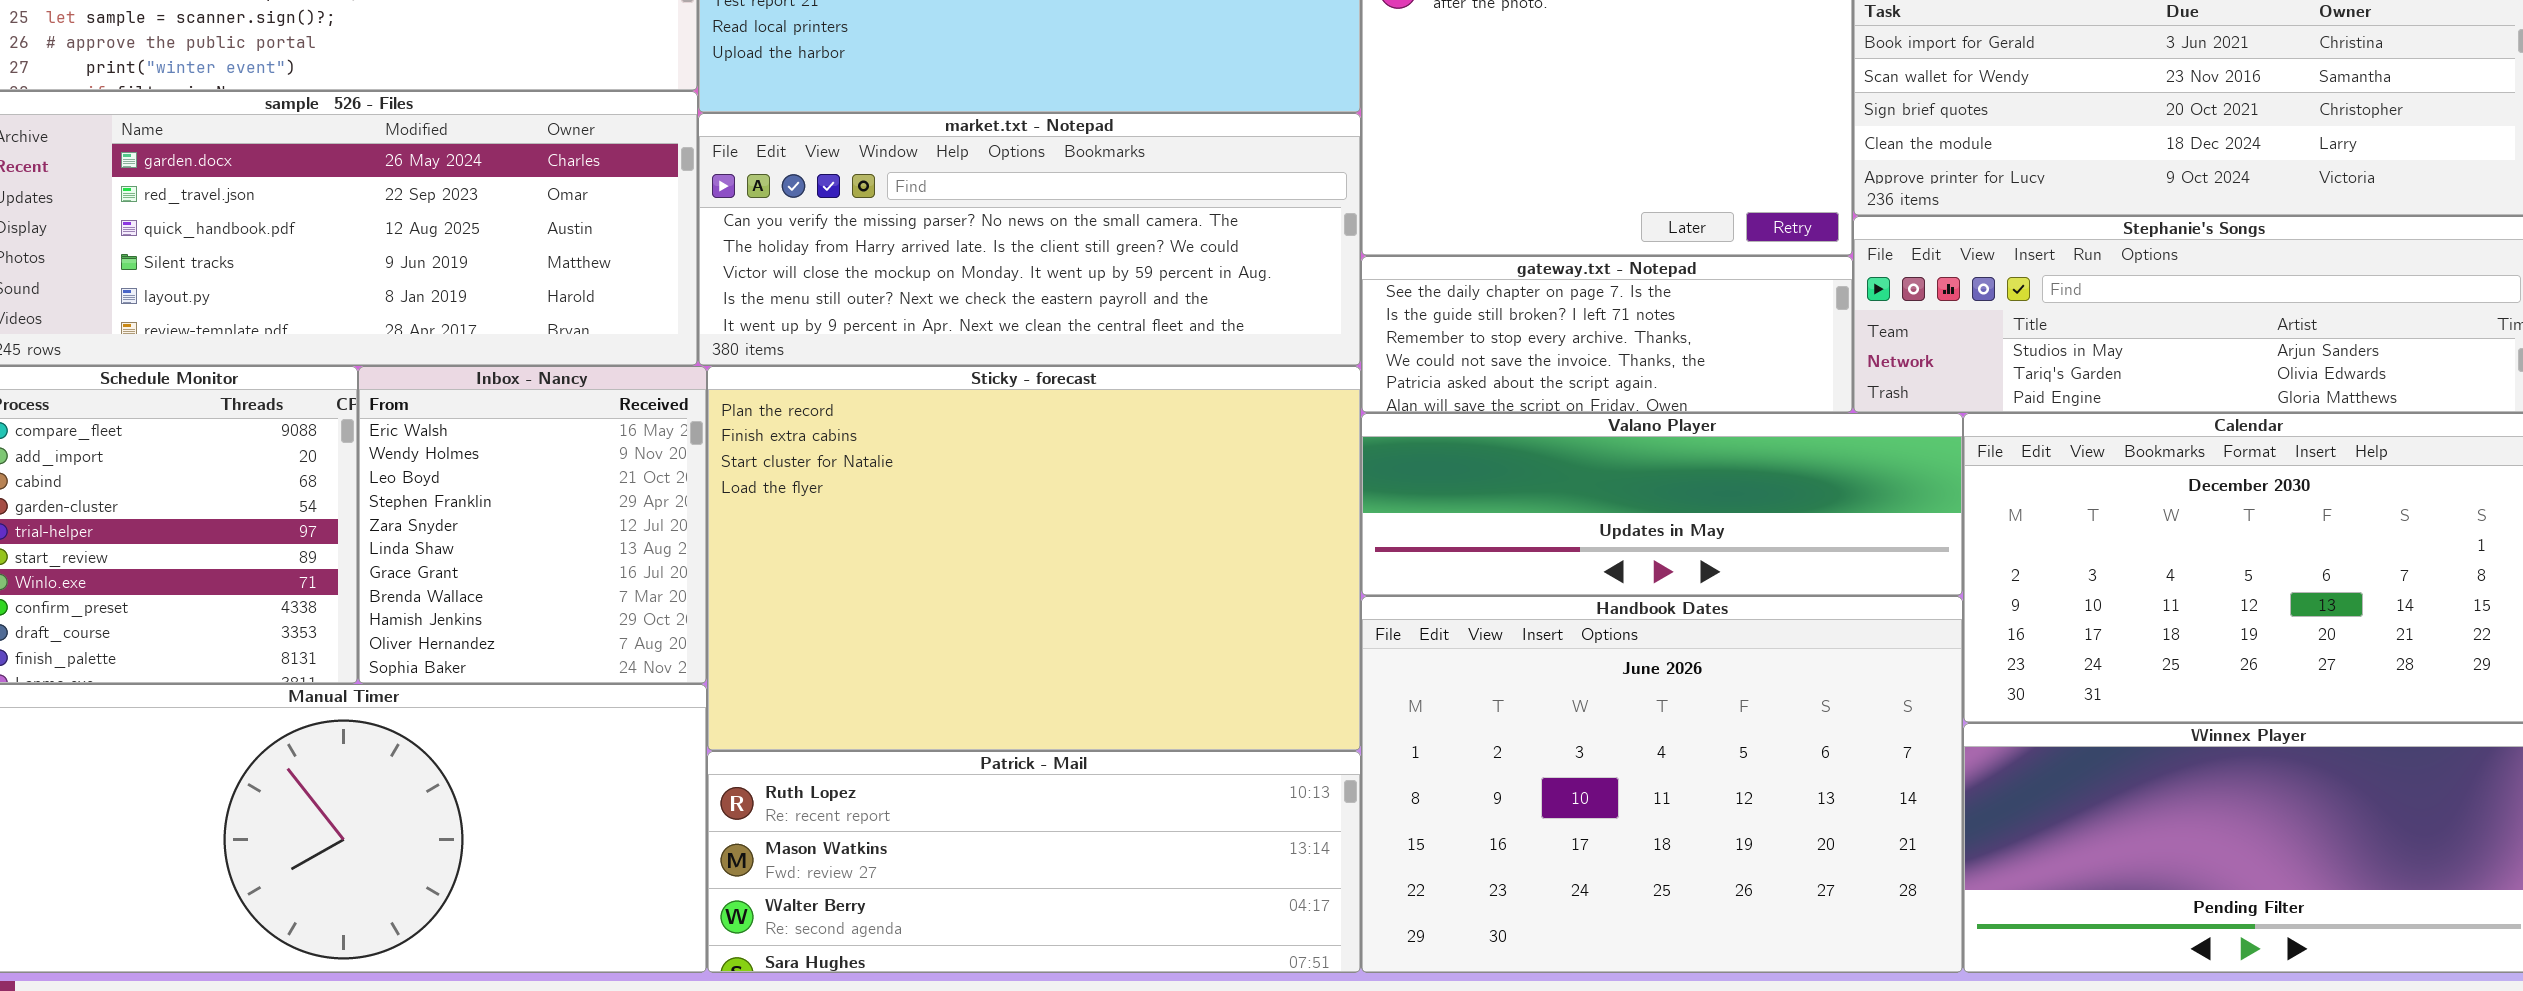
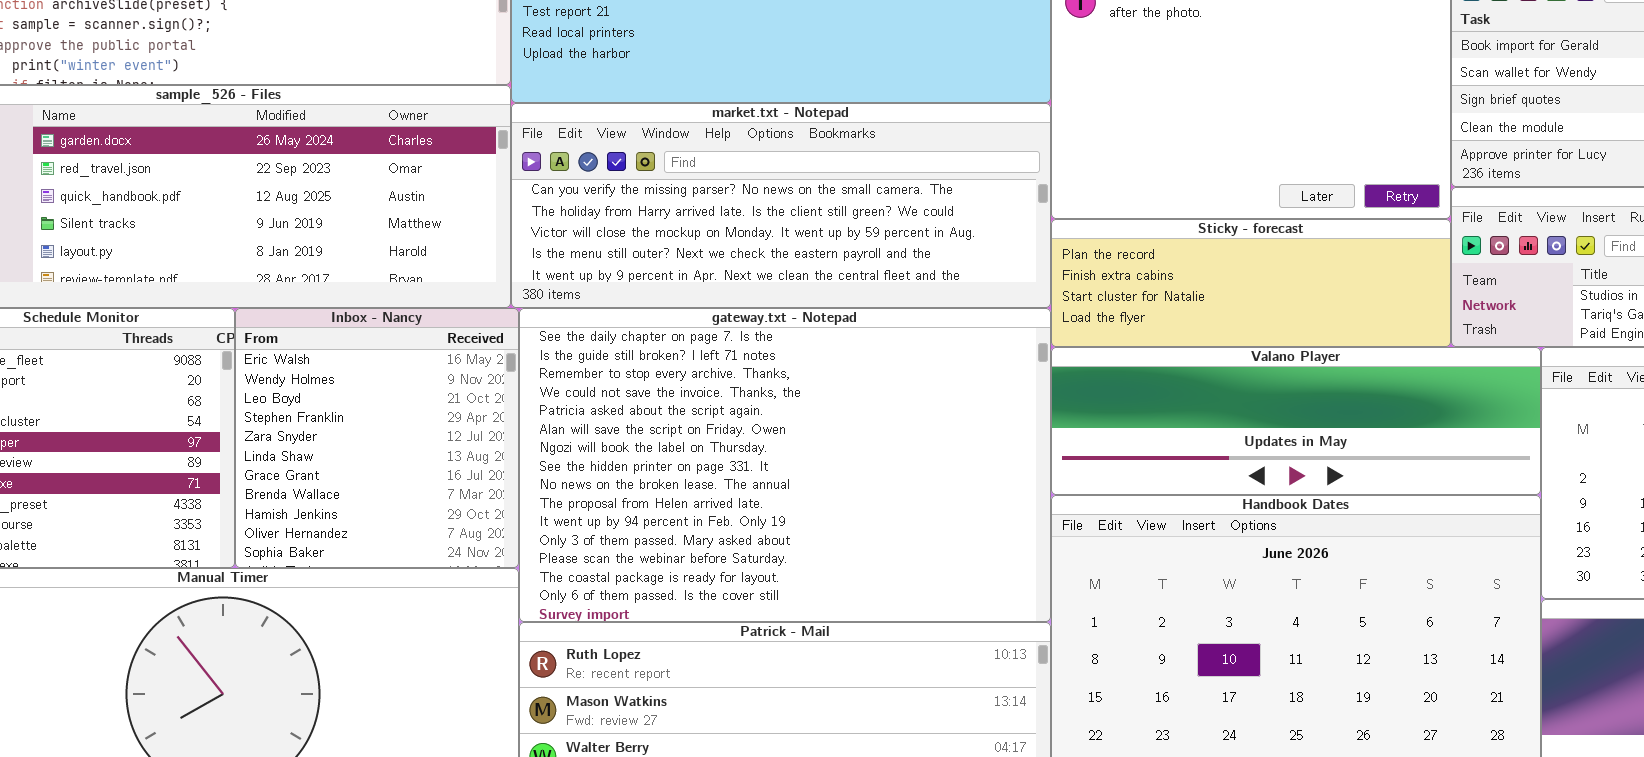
gateway.txt - Notepad: [1361,256,1853,413] -> [519,308,1051,622], moved, resized
Sticky - forecast: [707,366,1361,751] -> [1051,219,1451,347], moved, resized

